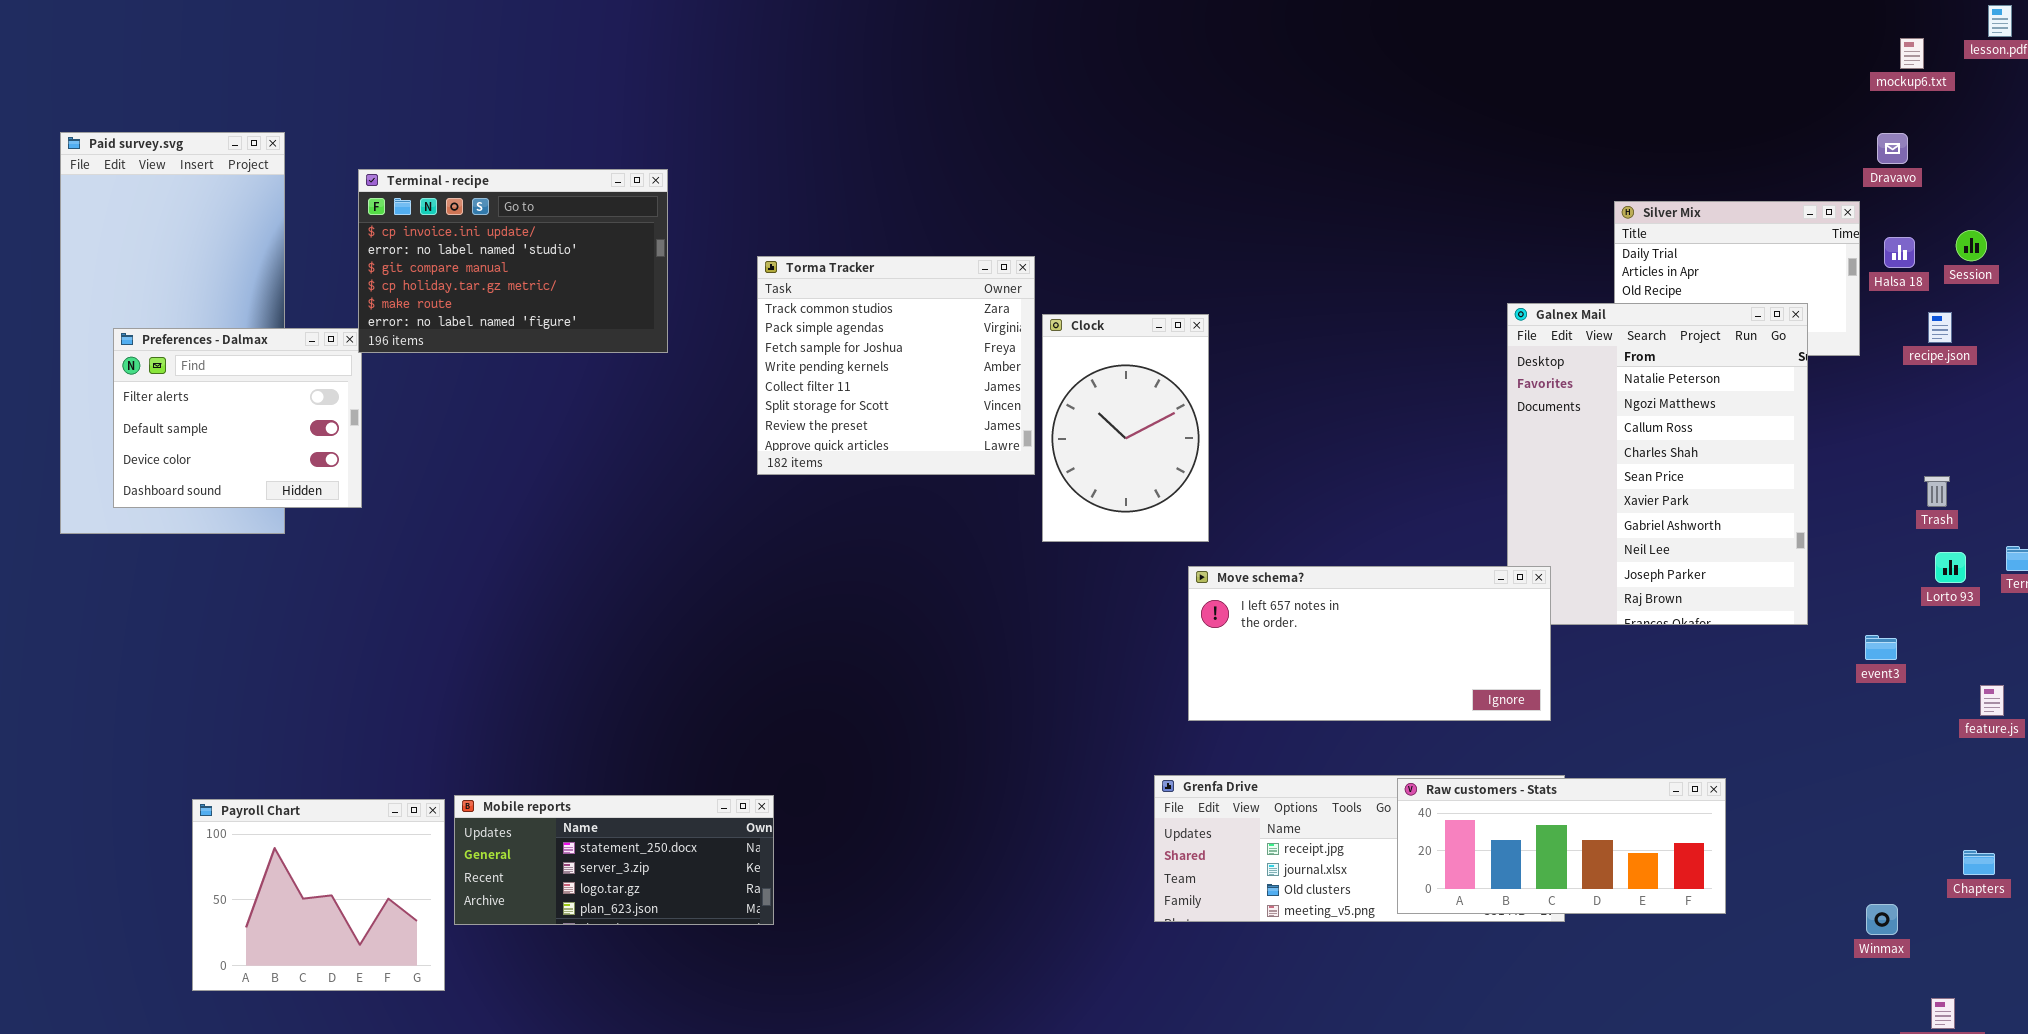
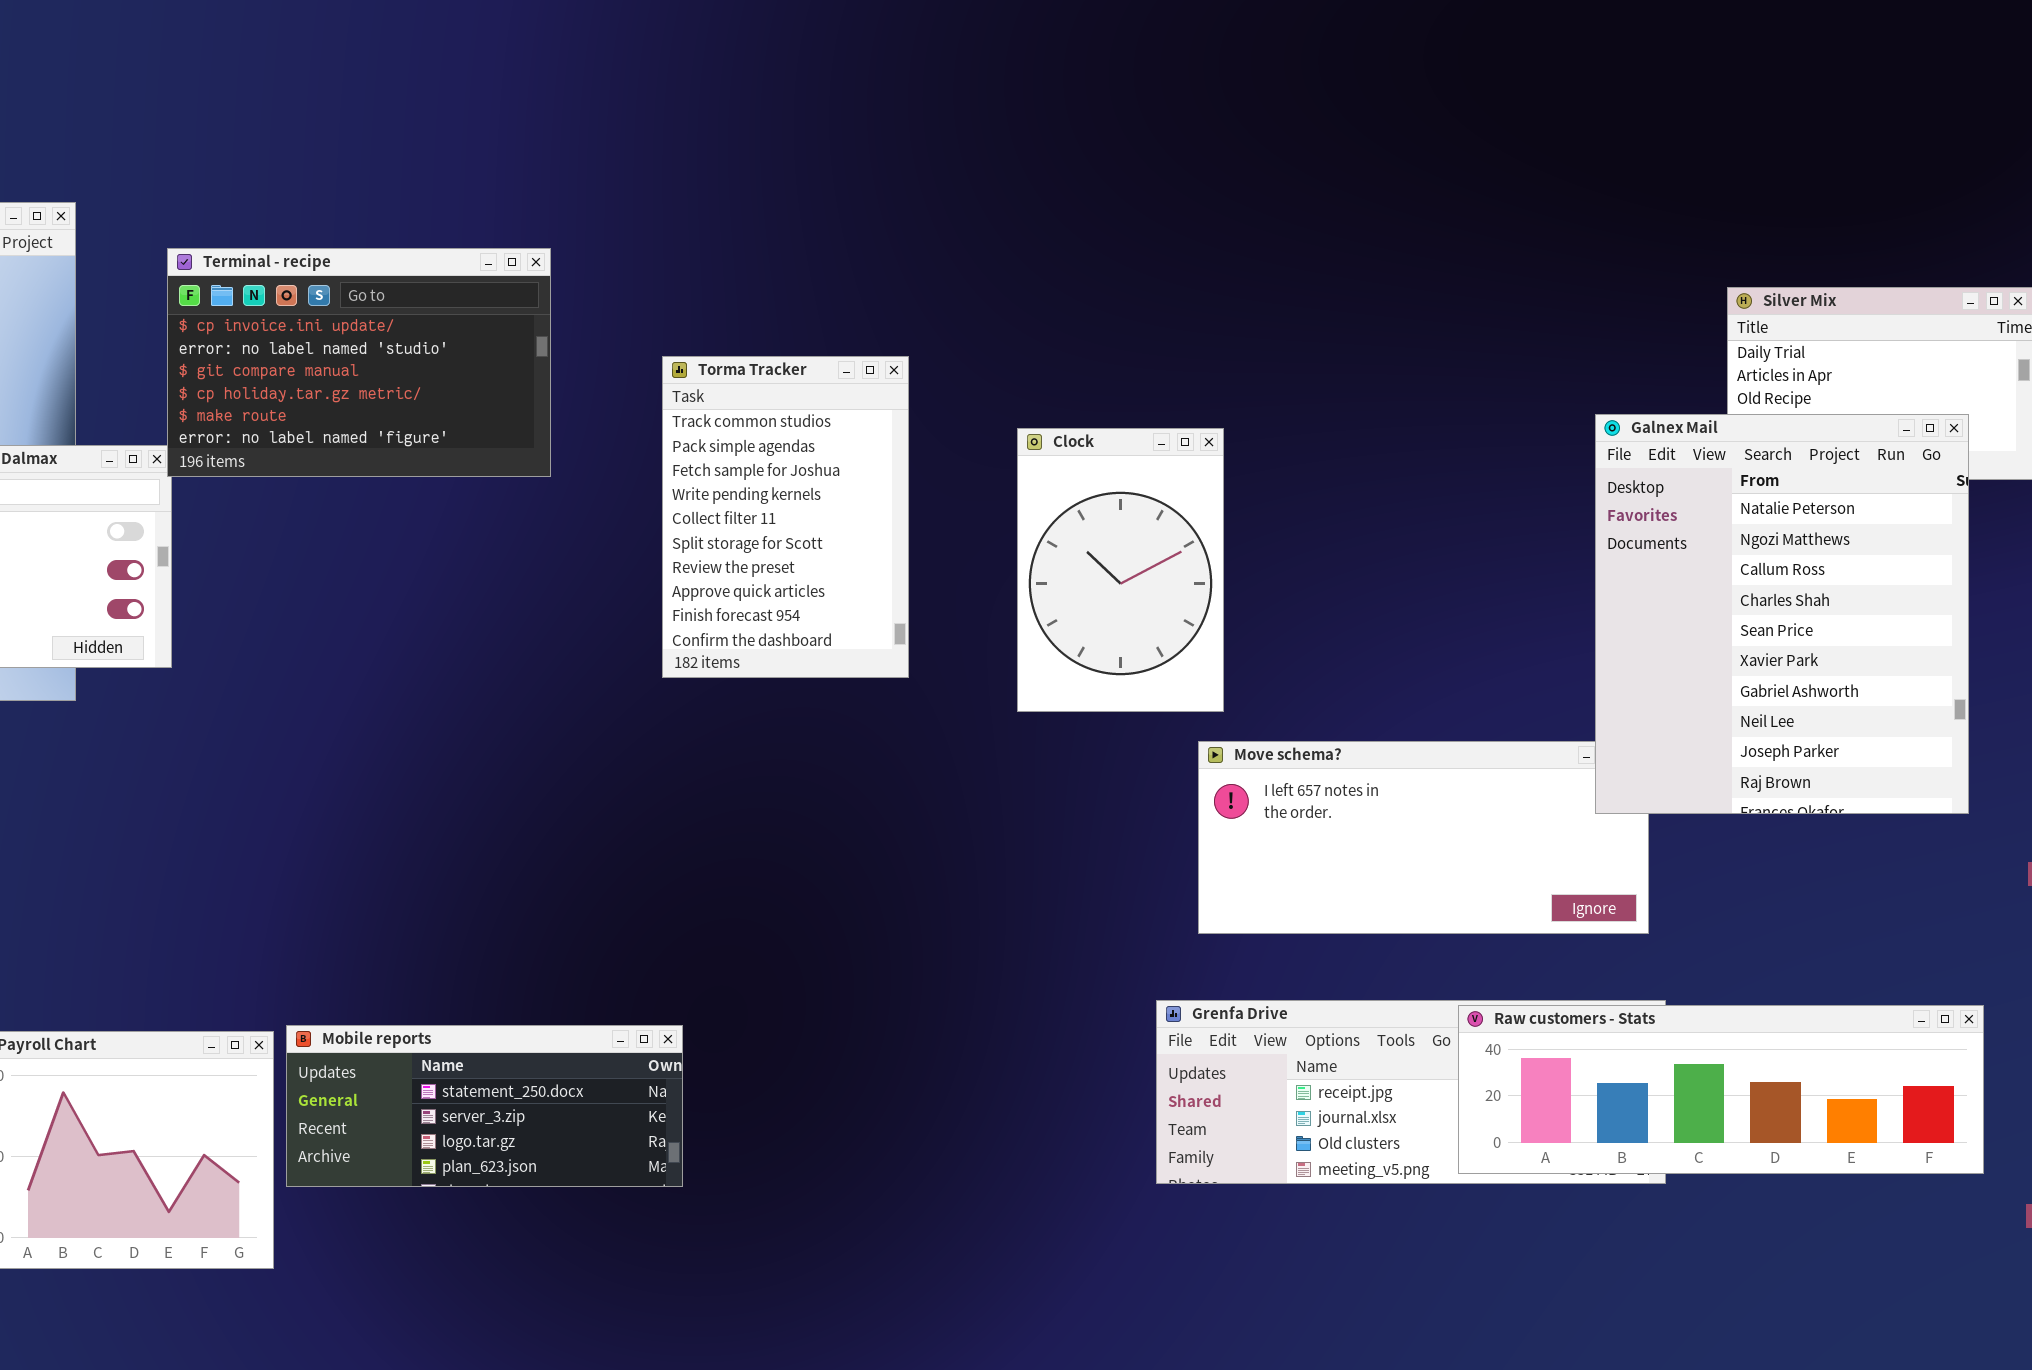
Torma Tracker: [757,256,1035,475] -> [662,356,909,678], resized
Galnex Mail: [1507,303,1808,625] -> [1595,414,1969,814], raised
Raw customers - Stats: [1397,778,1726,914] -> [1458,1005,1984,1174], resized

